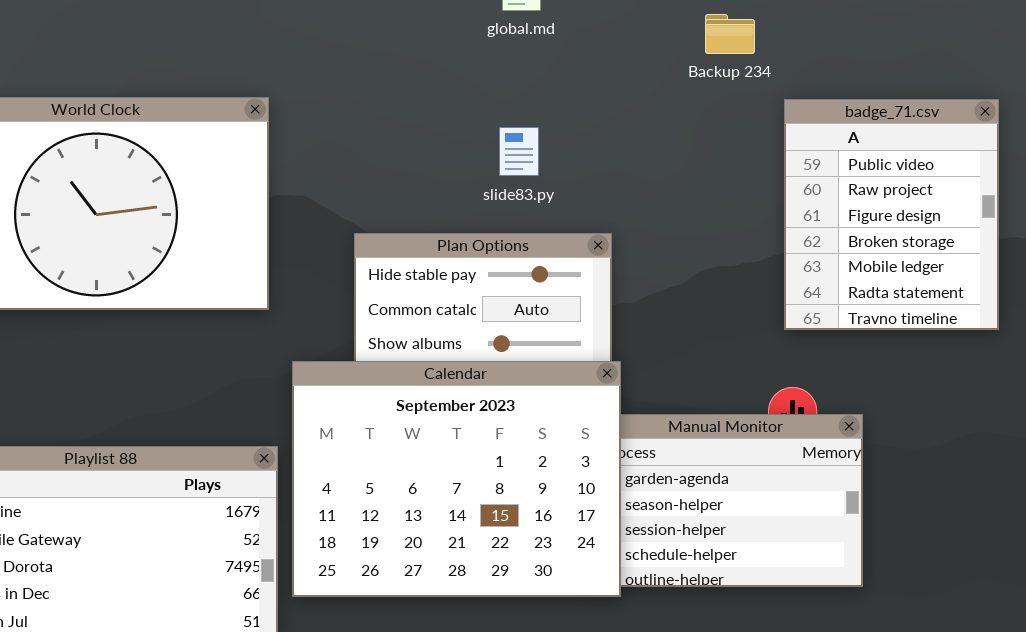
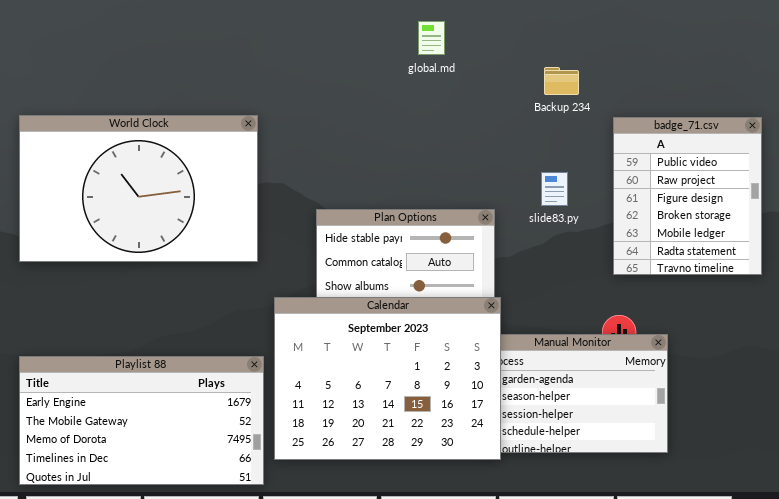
Backup 234: [705,14,755,54] -> [544,67,579,95], moved
slide83.py: [499,127,539,176] -> [541,172,568,206], moved

